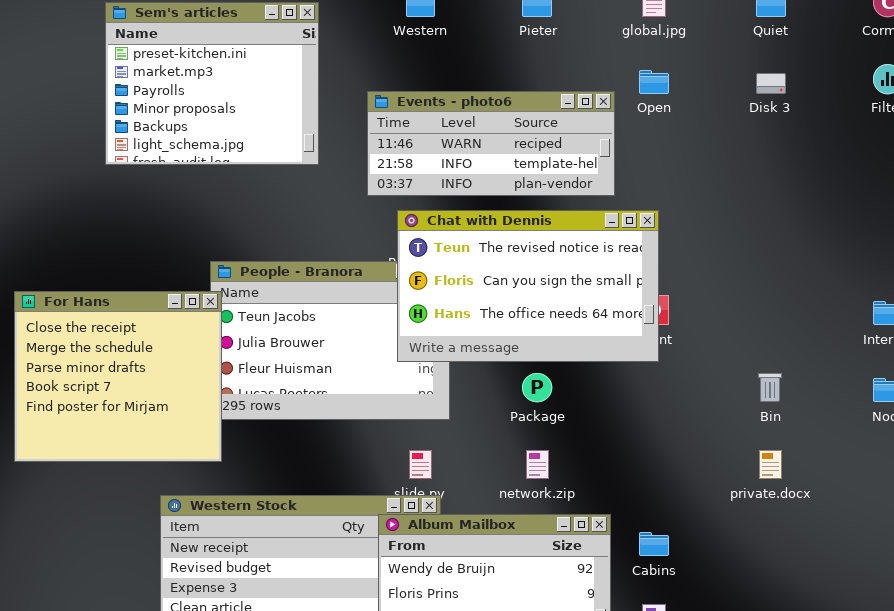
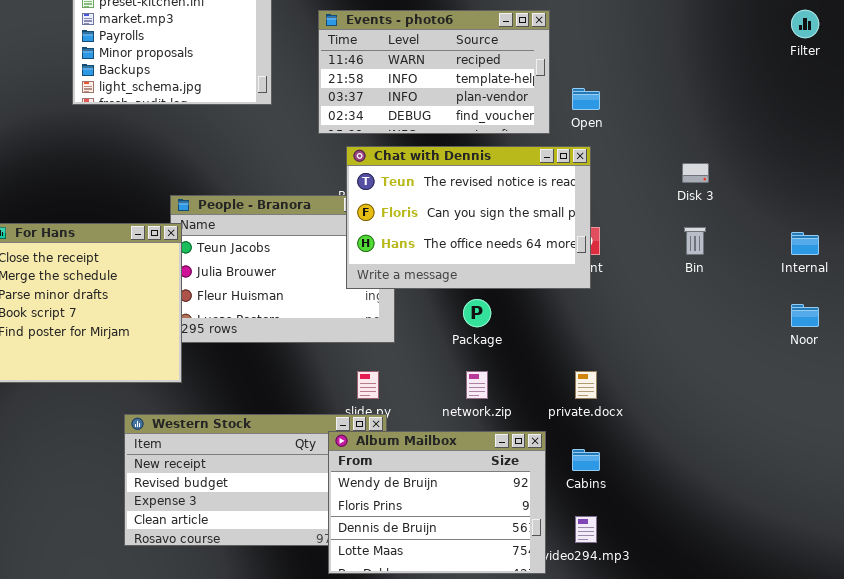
Open: [639,70,669,94] -> [572,88,600,110], moved
Disk 3: [756,73,786,94] -> [682,163,709,183], moved
Events - photo6: [367,91,615,196] -> [318,10,550,134], resized
Bin: [758,373,782,402] -> [684,227,706,255], moved
private.docx: [759,450,782,479] -> [575,371,597,399], moved

